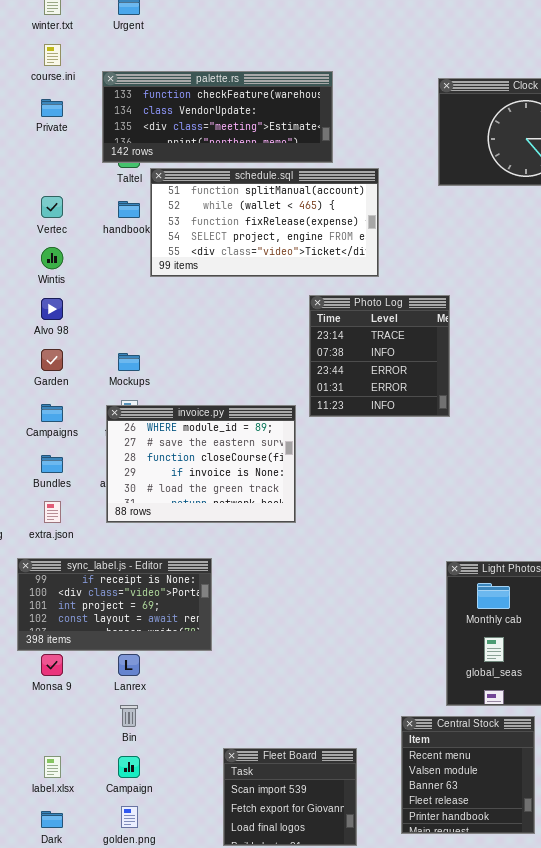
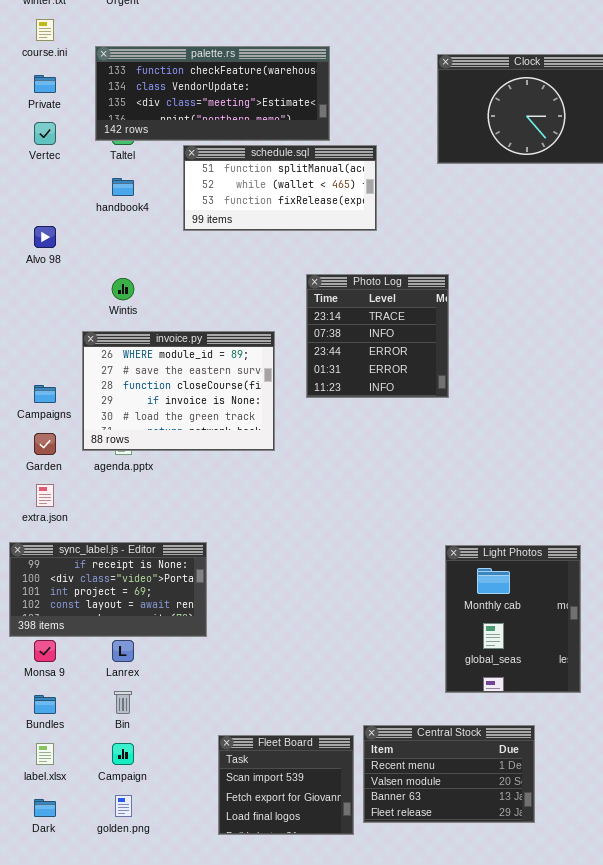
schedule.sql: [150,168,379,277] -> [183,145,377,231], resized
Vertec: [41,196,63,218] -> [34,122,56,145], moved
Wintis: [41,247,63,269] -> [112,278,134,300], moved
Alvo 98: [41,298,63,320] -> [34,226,56,248], moved
Garden: [41,349,63,371] -> [34,433,56,455], moved
invoice.py: [106,405,296,523] -> [82,331,275,451], moved
Bundles: [41,455,63,473] -> [34,695,56,714], moved
Central Stock: [401,716,535,834] -> [363,725,535,823], resized

